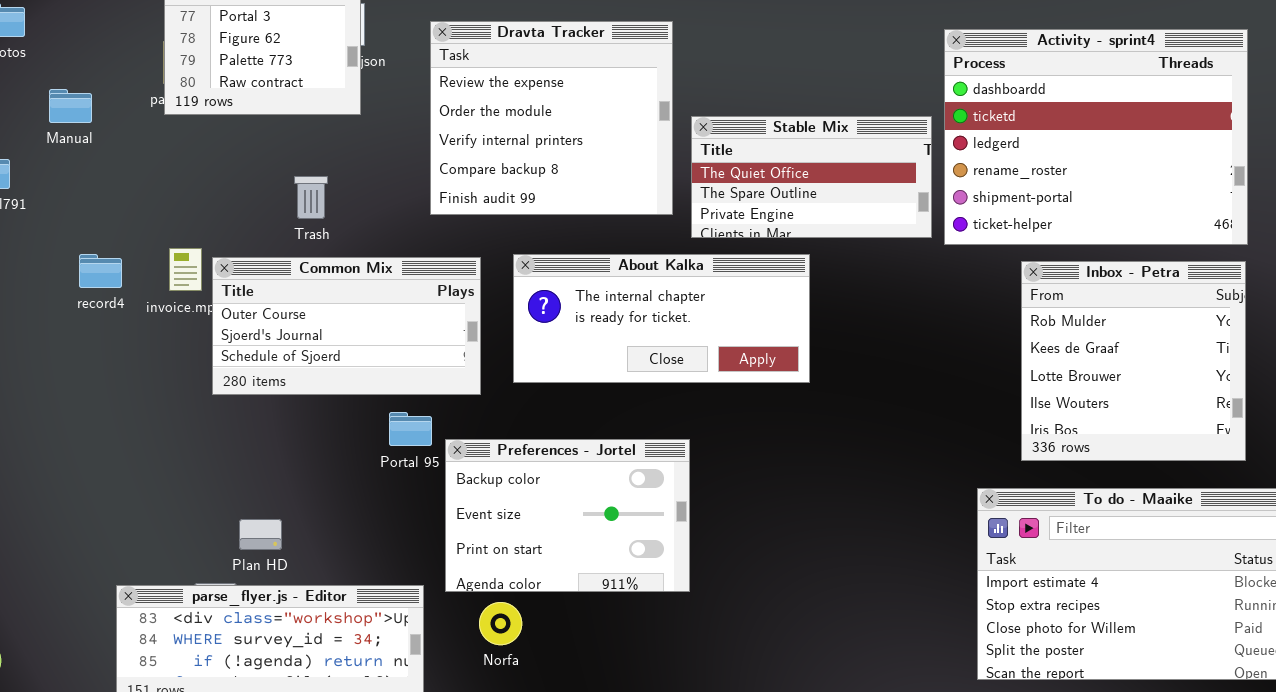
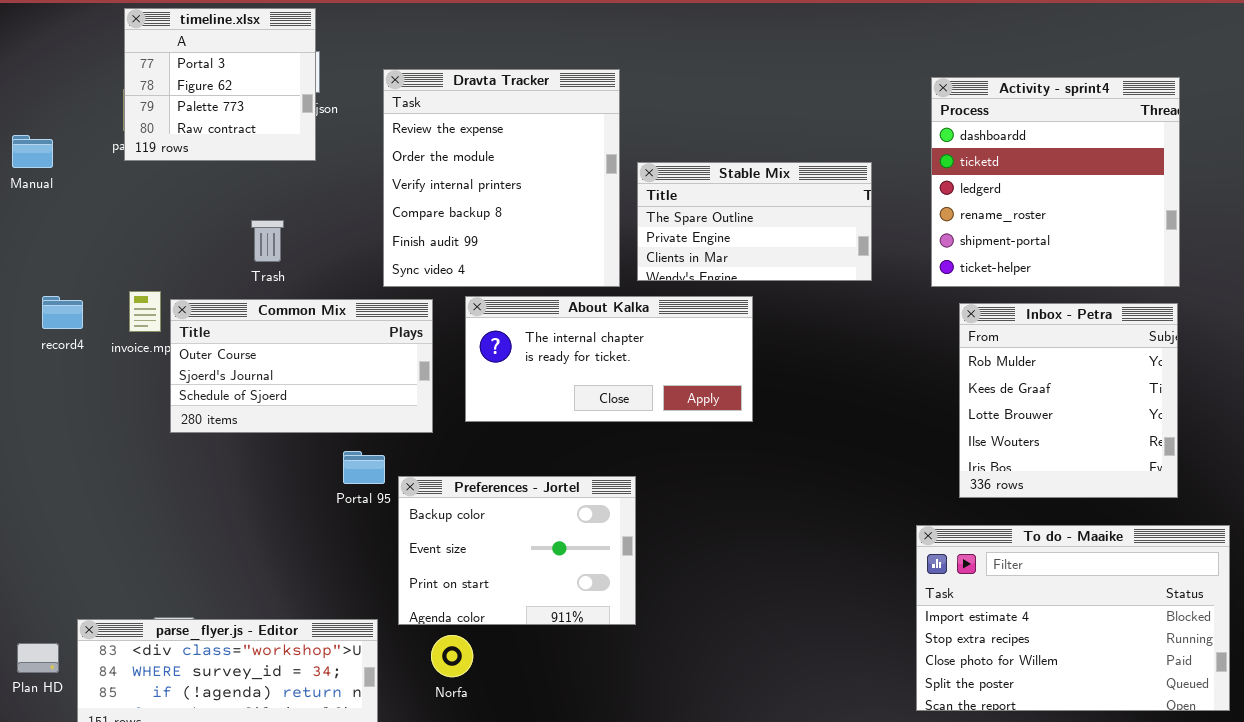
Dravta Tracker: [430,21,673,215] -> [383,69,620,287], resized
Activity - sprint4: [944,29,1248,245] -> [931,77,1180,287], resized
Stable Mix: [691,116,932,238] -> [637,162,872,281], scrolled down 1 row
Plan HD: [239,519,282,550] -> [17,643,59,673], moved

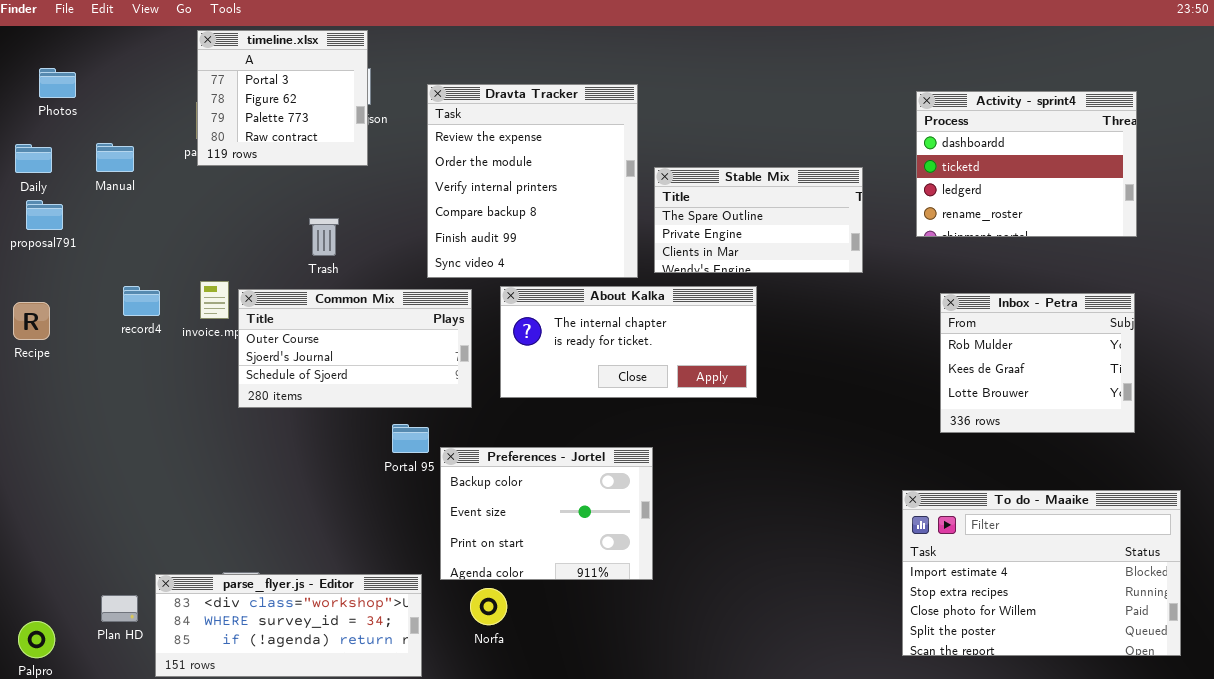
Activity - sprint4: [931,77,1180,287] -> [916,91,1137,237], resized
Inbox - Petra: [959,303,1178,498] -> [940,293,1135,433], resized

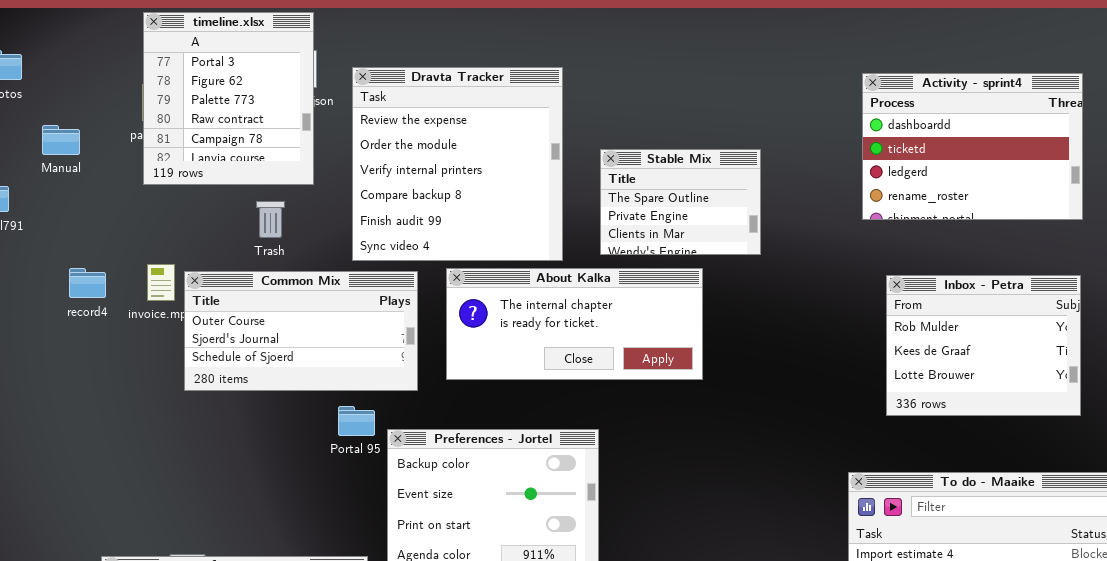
timeline.xlsx: [197,30,368,166] -> [143,12,314,185], resized
Dravta Tracker: [427,84,638,278] -> [352,67,563,261], moved
Stable Mix: [654,167,863,273] -> [600,149,761,255], resized

